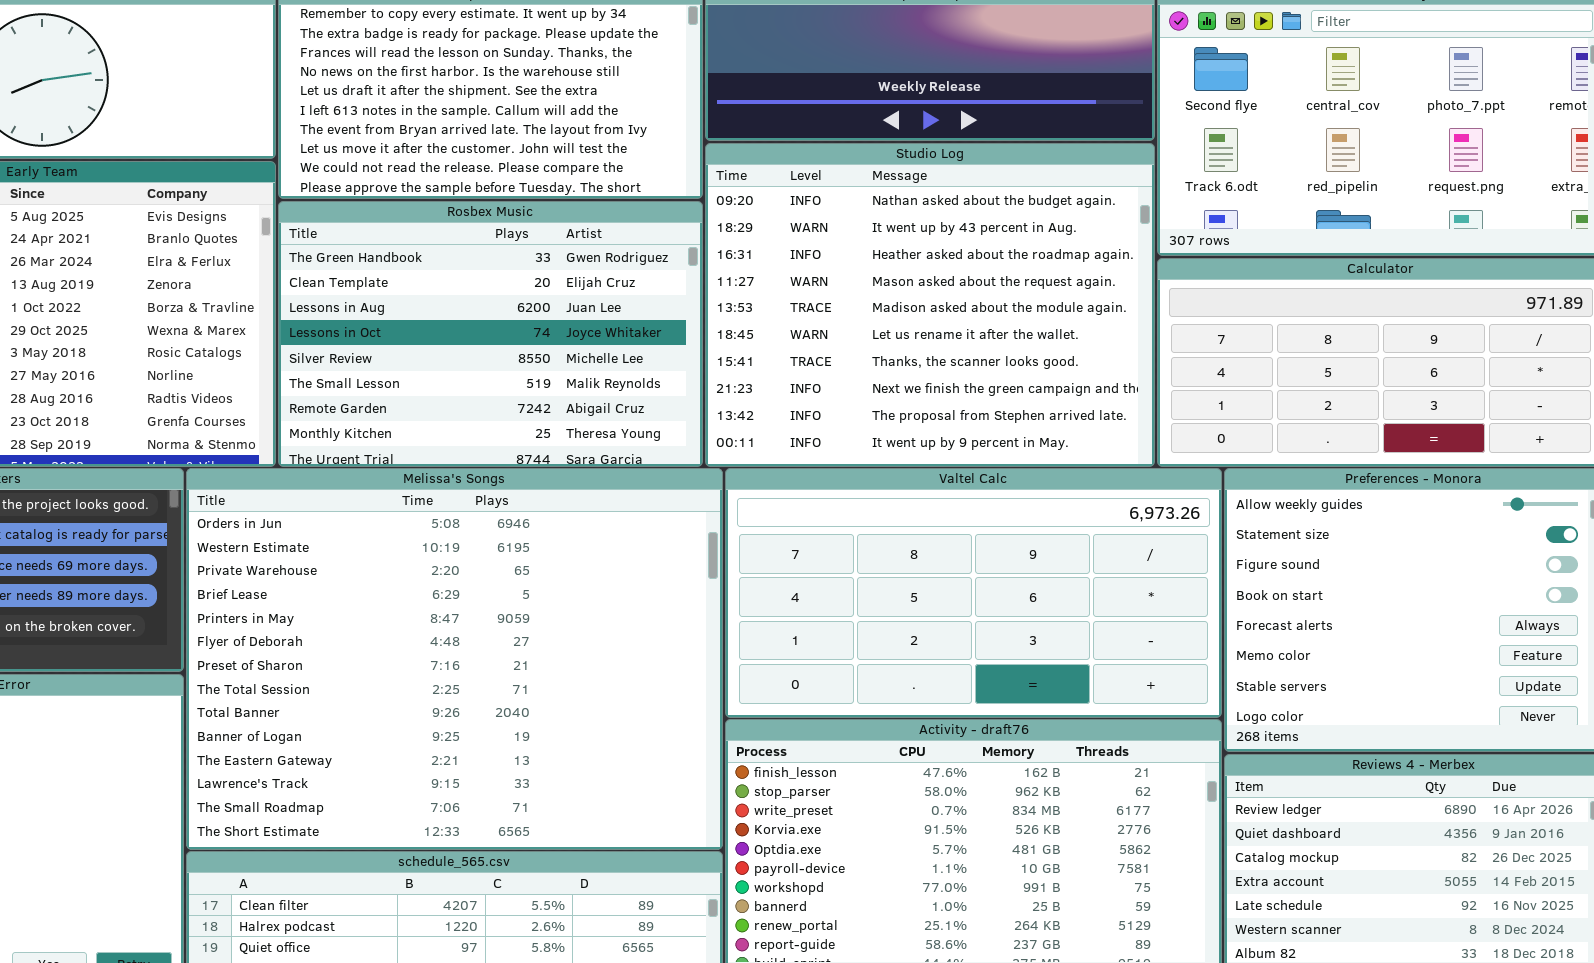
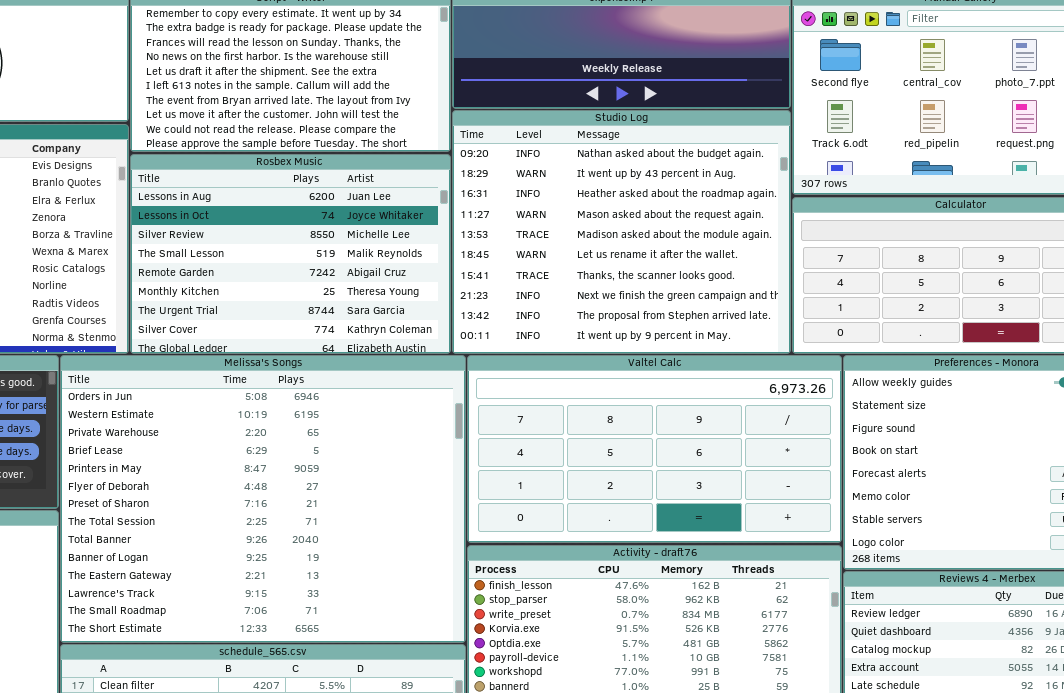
Rosbex Music: [278,201,703,467] -> [130,154,451,354], scrolled down 2 rows

